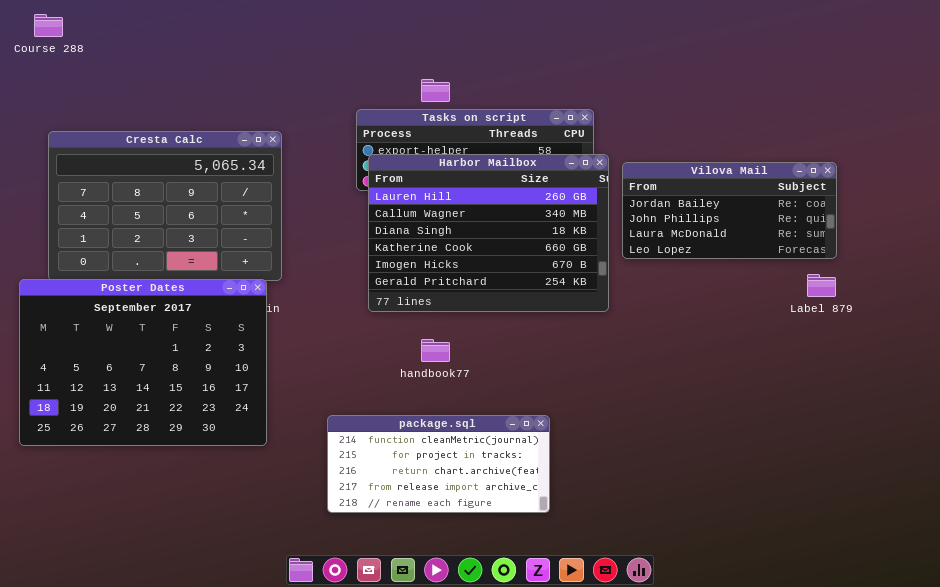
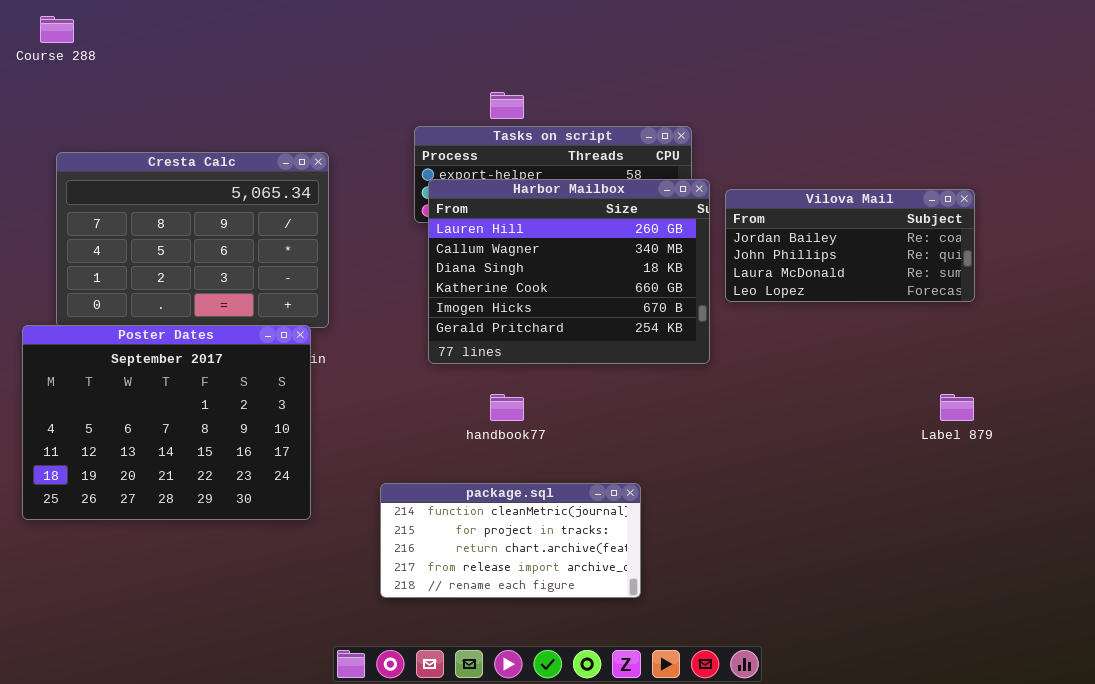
Label 879: [807,274,836,297] -> [940,394,974,421], moved

